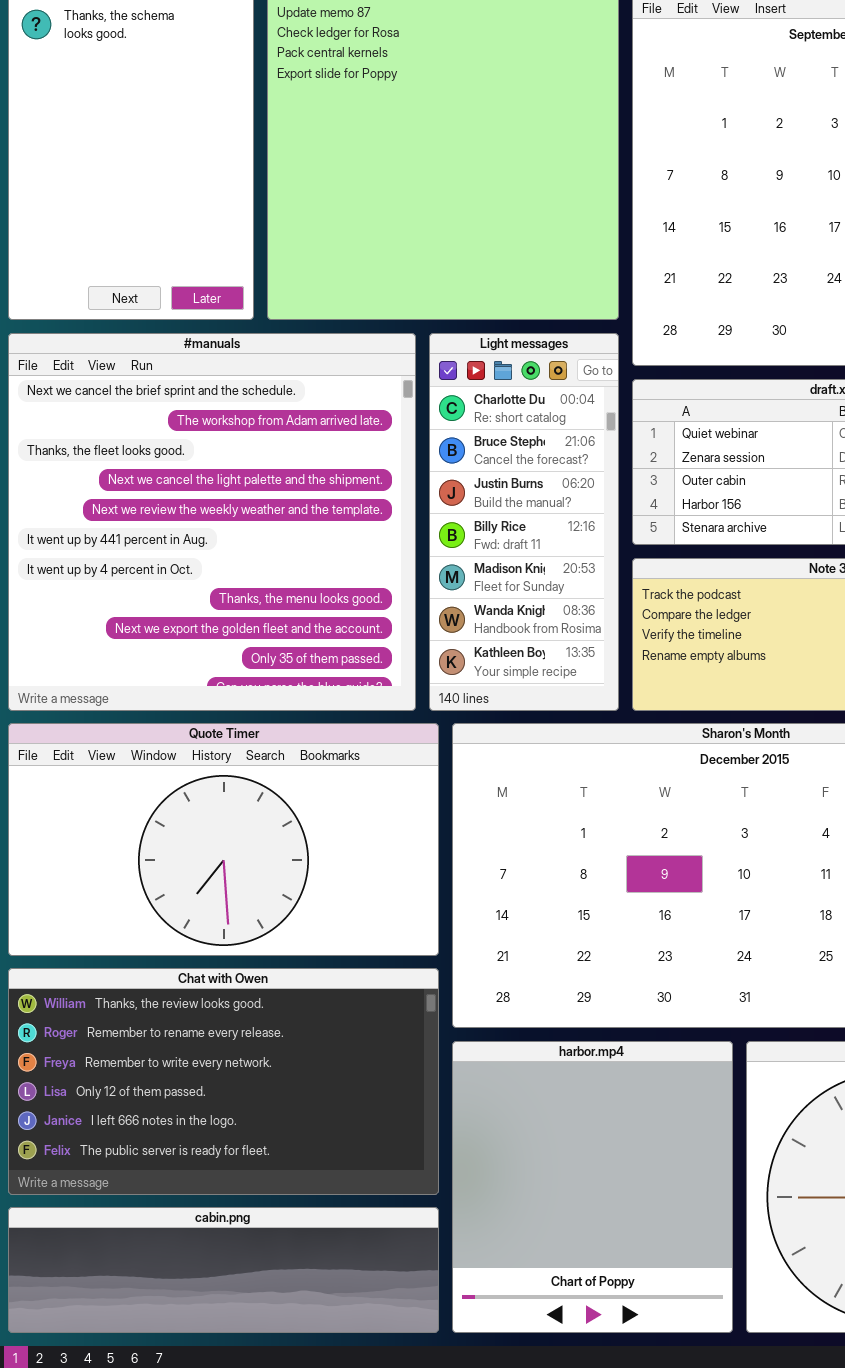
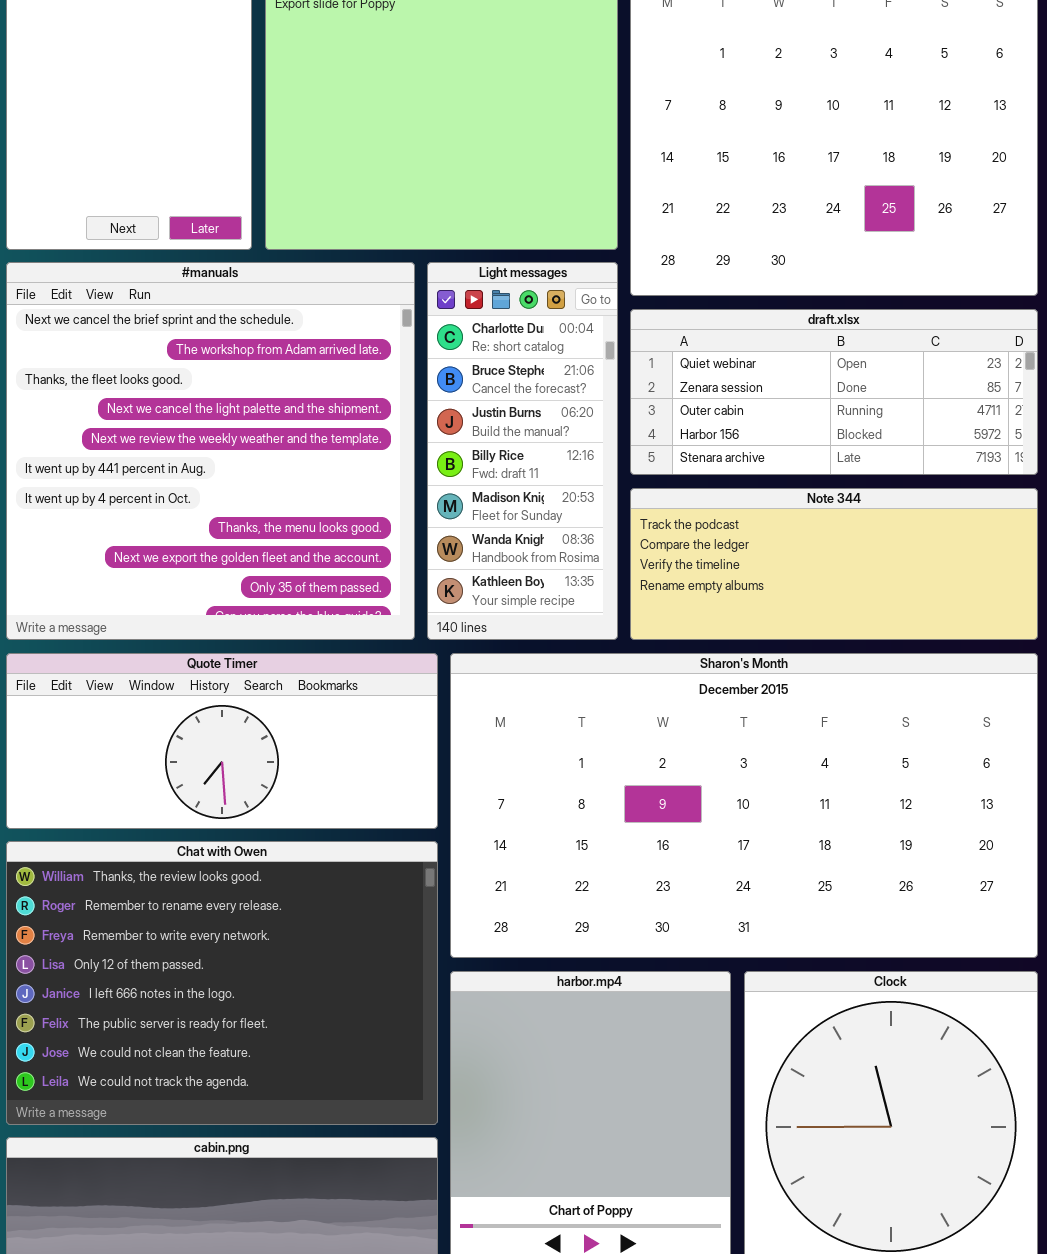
Quote Timer: [8,723,439,956] -> [6,653,438,829], resized
Chat with Owen: [8,968,439,1195] -> [6,841,438,1125], resized

